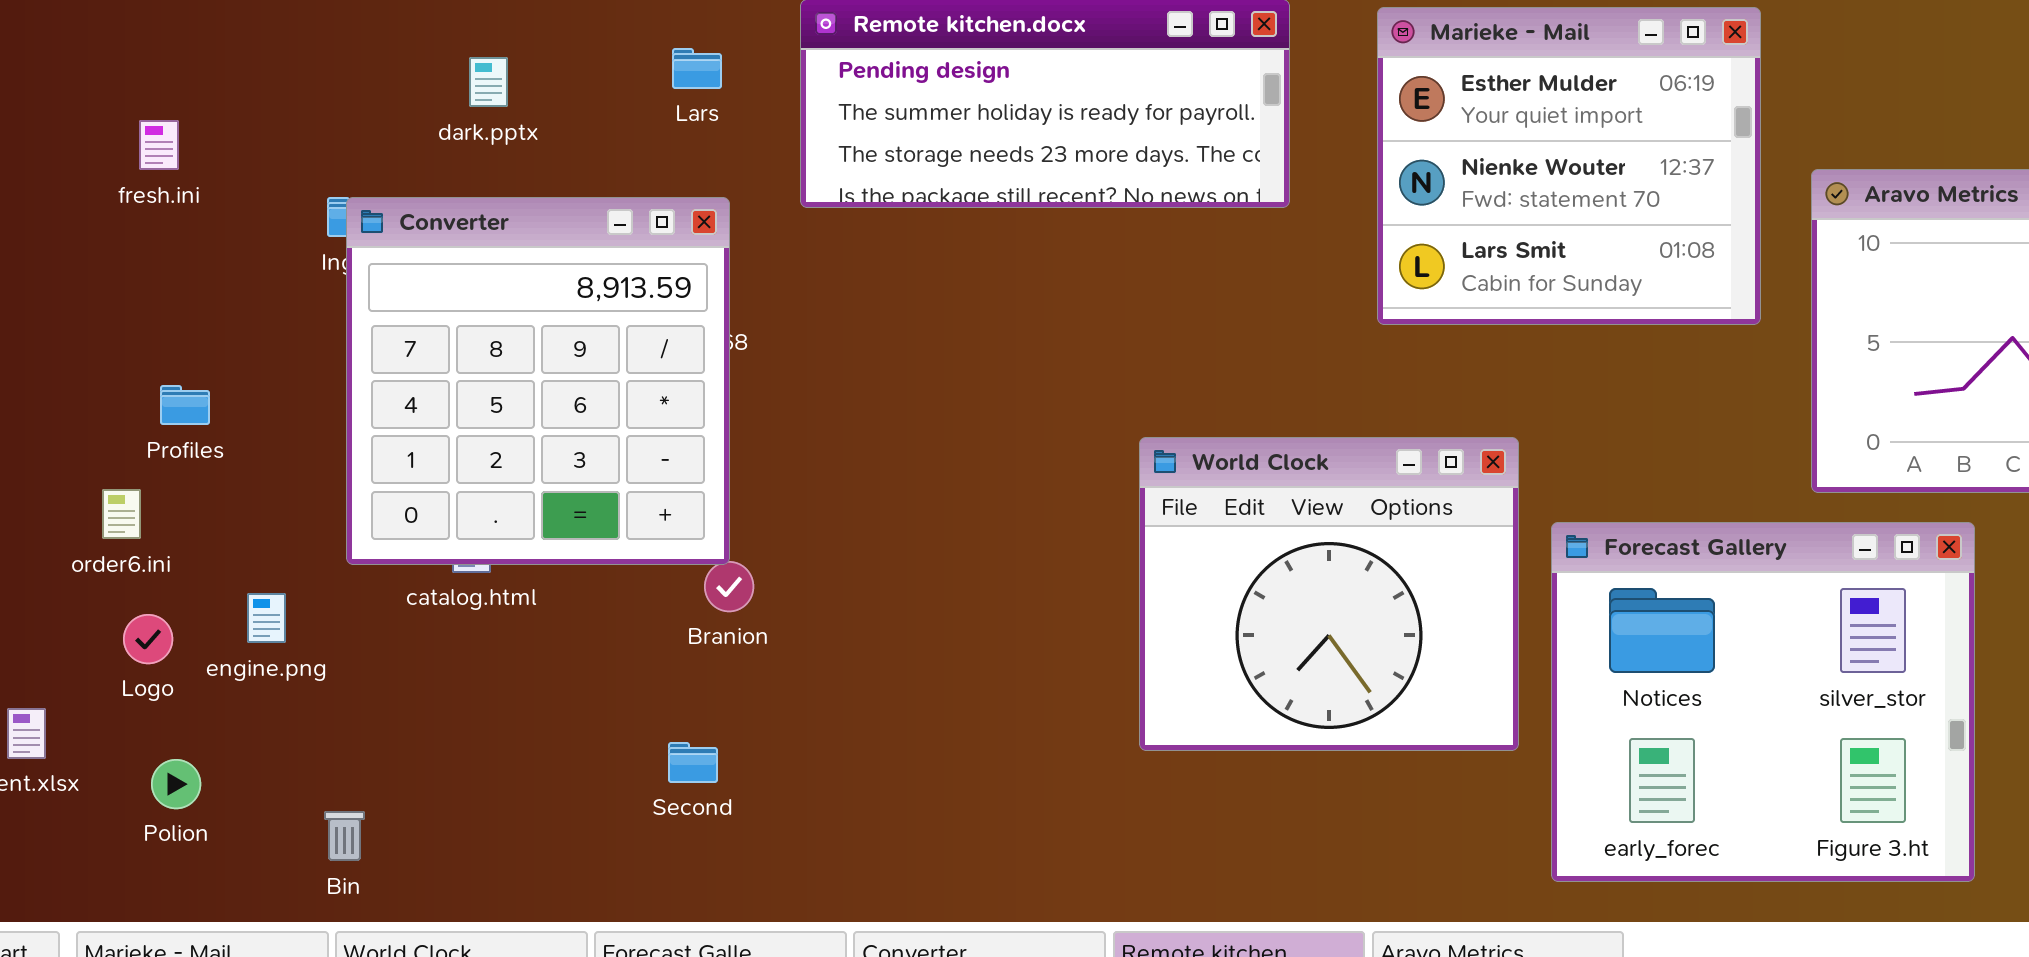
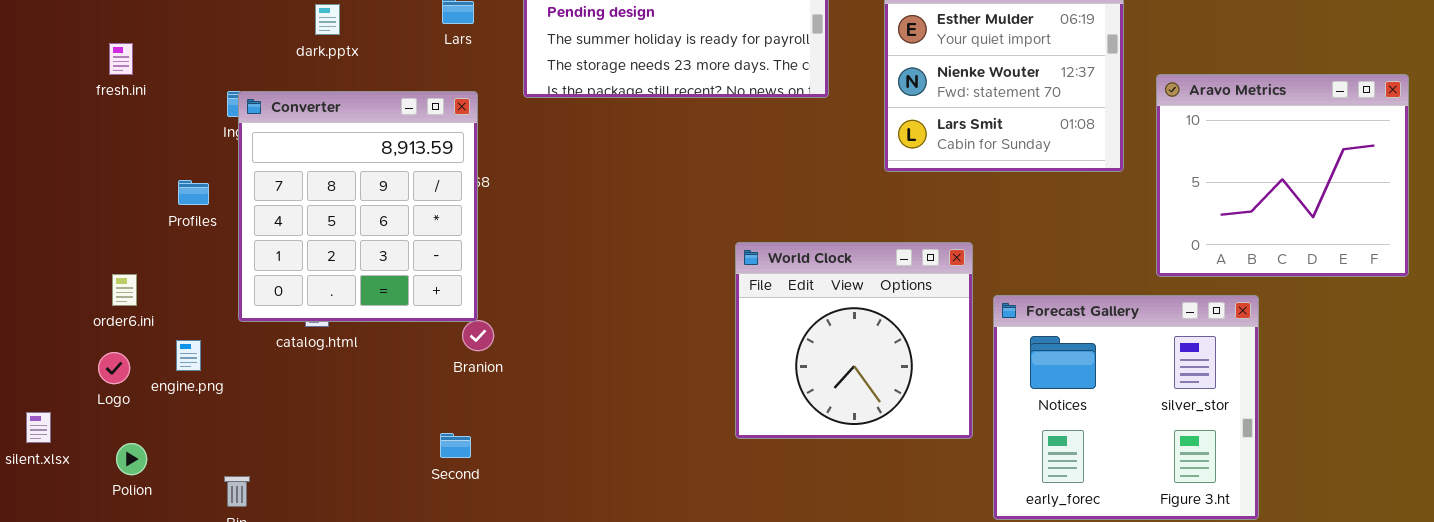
Profiles: [160,385,210,425] -> [178,180,209,205], moved
order6.ini: [102,489,141,539] -> [112,274,137,306], moved

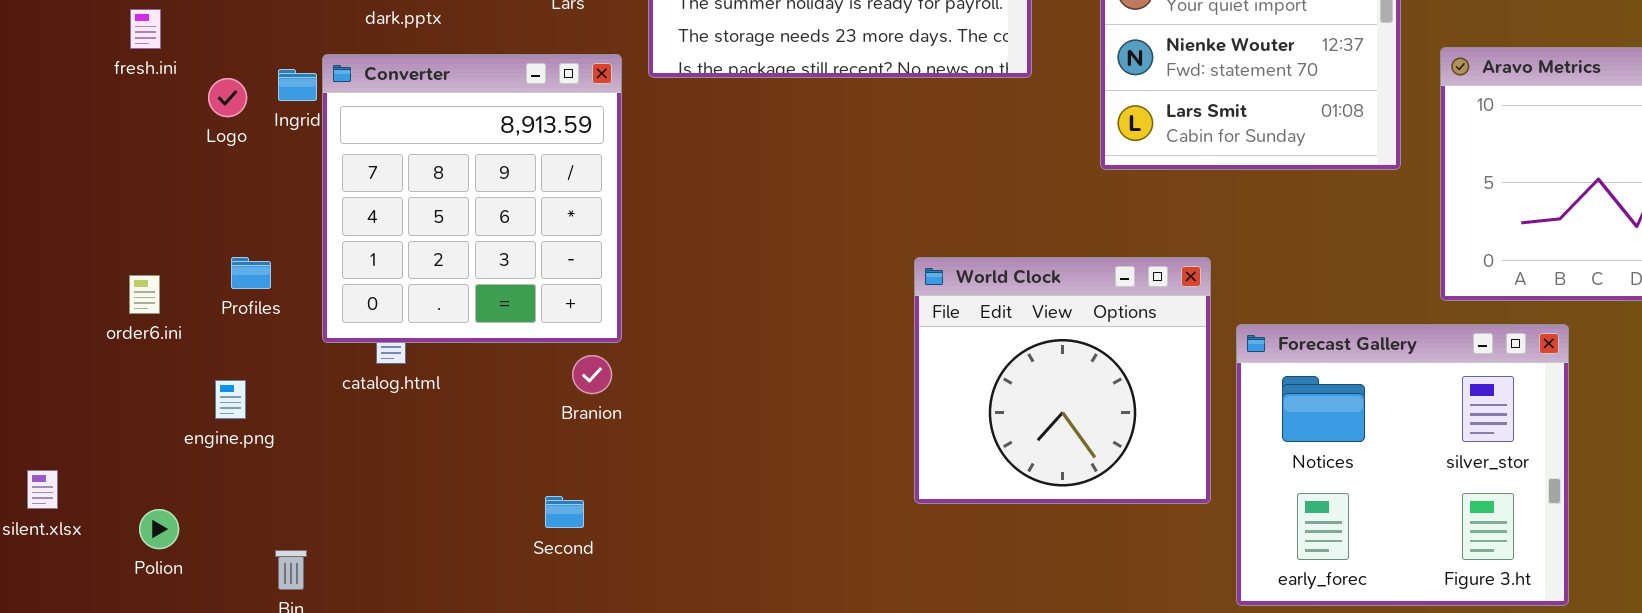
Converter: [238,91,478,322] -> [322,54,622,343], moved
Profiles: [178,180,209,205] -> [231,257,271,289], moved
order6.ini: [112,274,137,306] -> [129,275,160,314], moved
Logo: [98,352,130,384] -> [208,78,247,117], moved

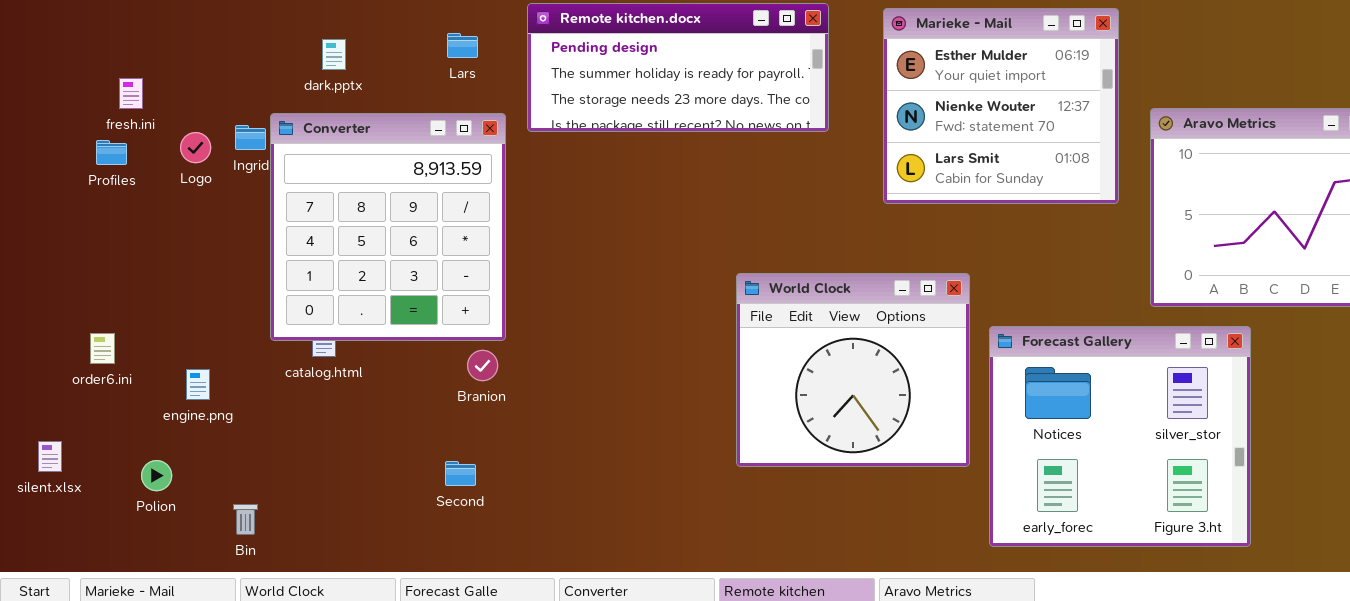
Profiles: [231,257,271,289] -> [96,140,127,165], moved
order6.ini: [129,275,160,314] -> [90,333,115,364], moved
Polion: [139,509,179,549] -> [141,460,172,491], moved

